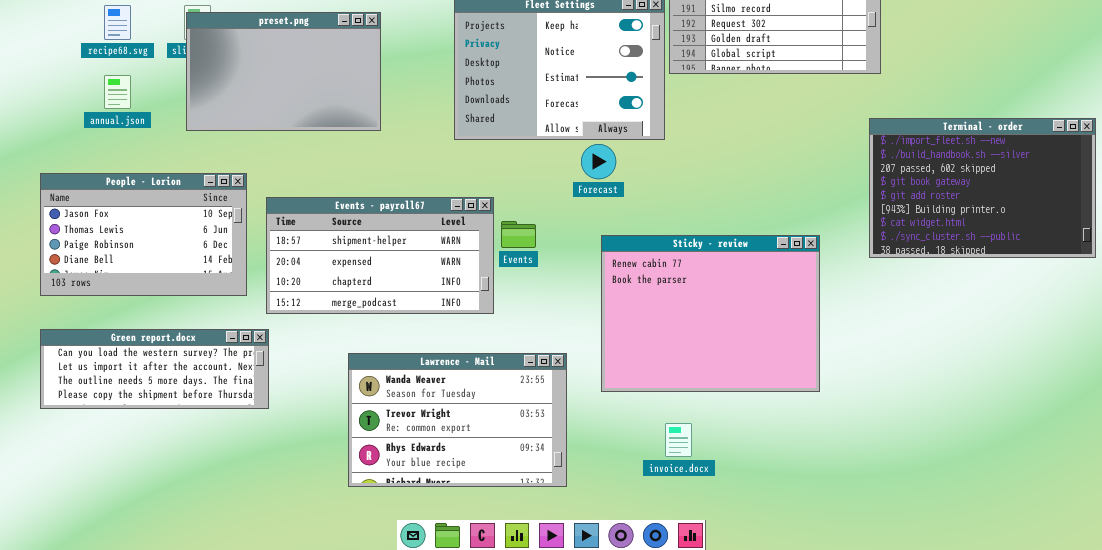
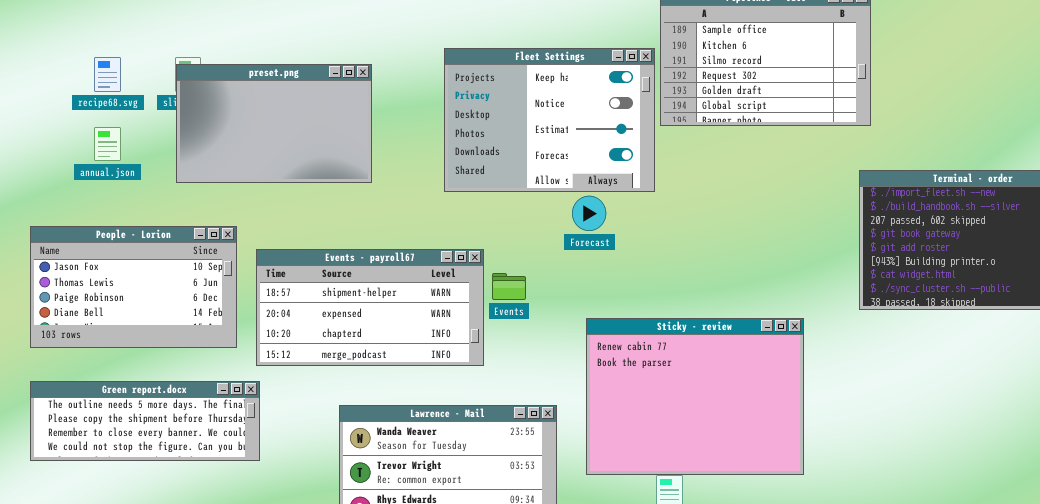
Sticky - review: [601,235,820,392] -> [586,318,804,475], moved
Green report.docx: [40,329,269,409] -> [30,381,260,461], scrolled down 2 rows

